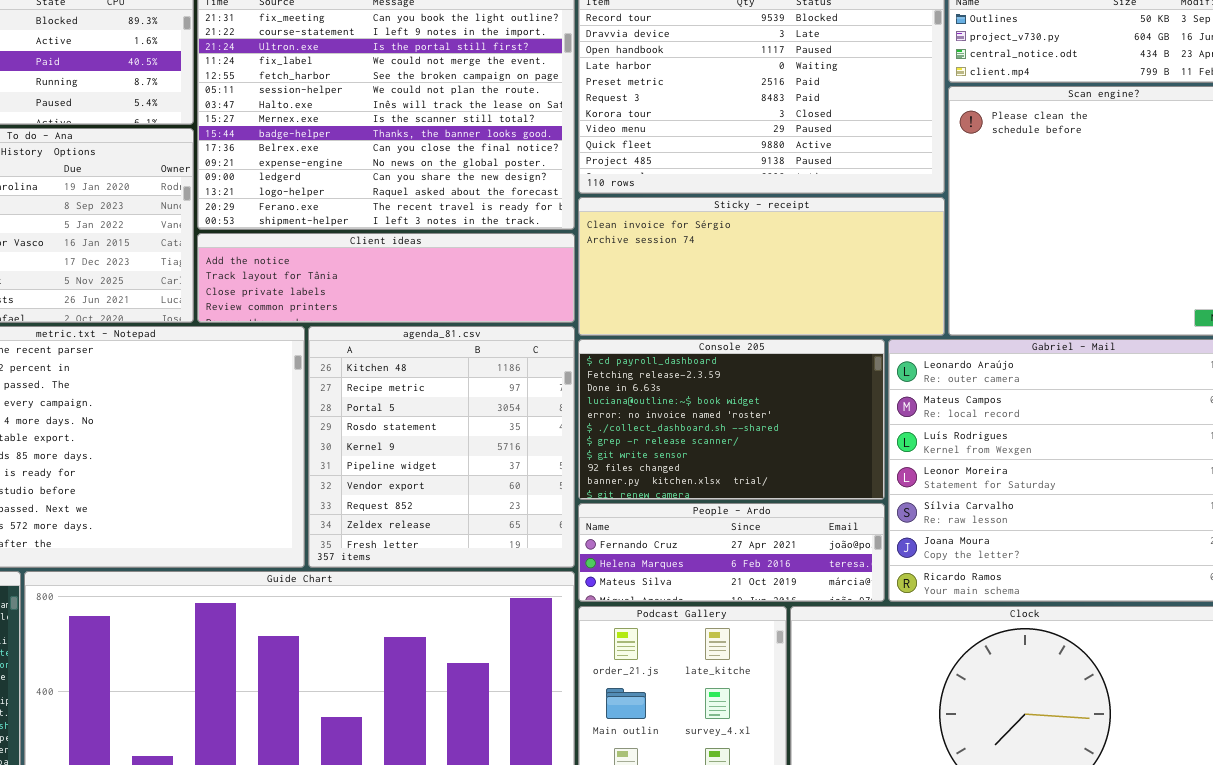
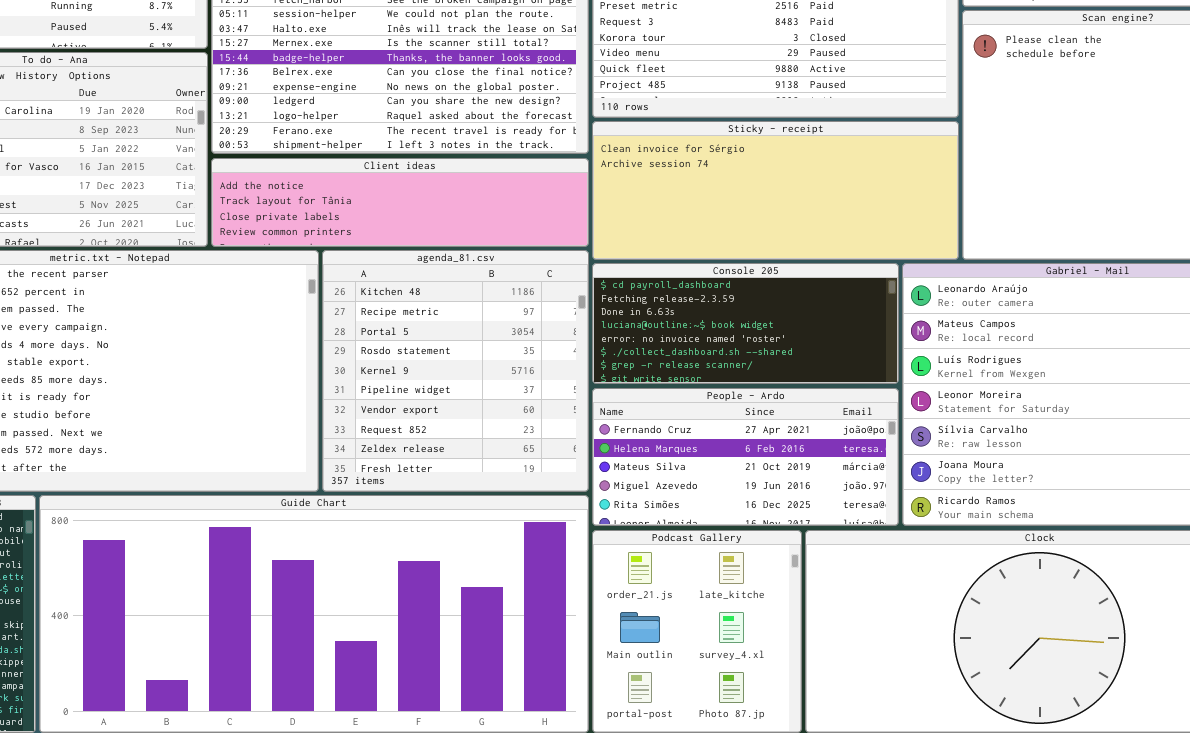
Console 205: [578,339,885,500] -> [592,263,899,384], resized
People - Ardo: [578,503,885,602] -> [592,388,899,526], resized

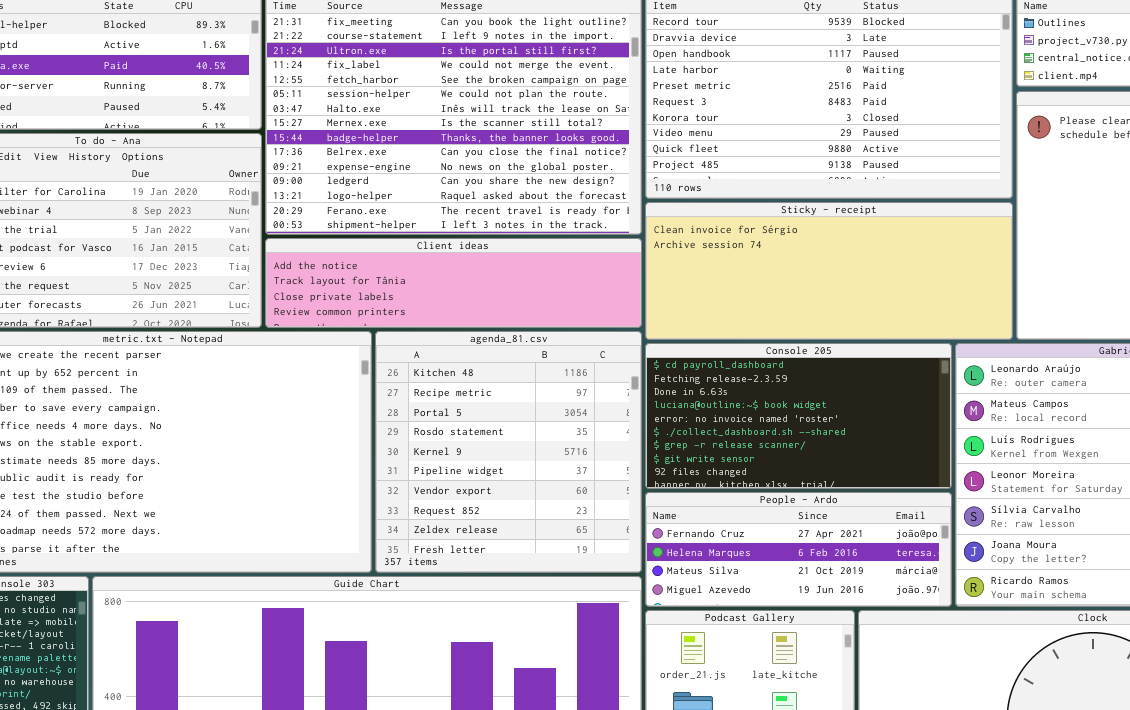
Console 205: [592,263,899,384] -> [645,343,952,489], resized
People - Ardo: [592,388,899,526] -> [645,492,952,607], resized

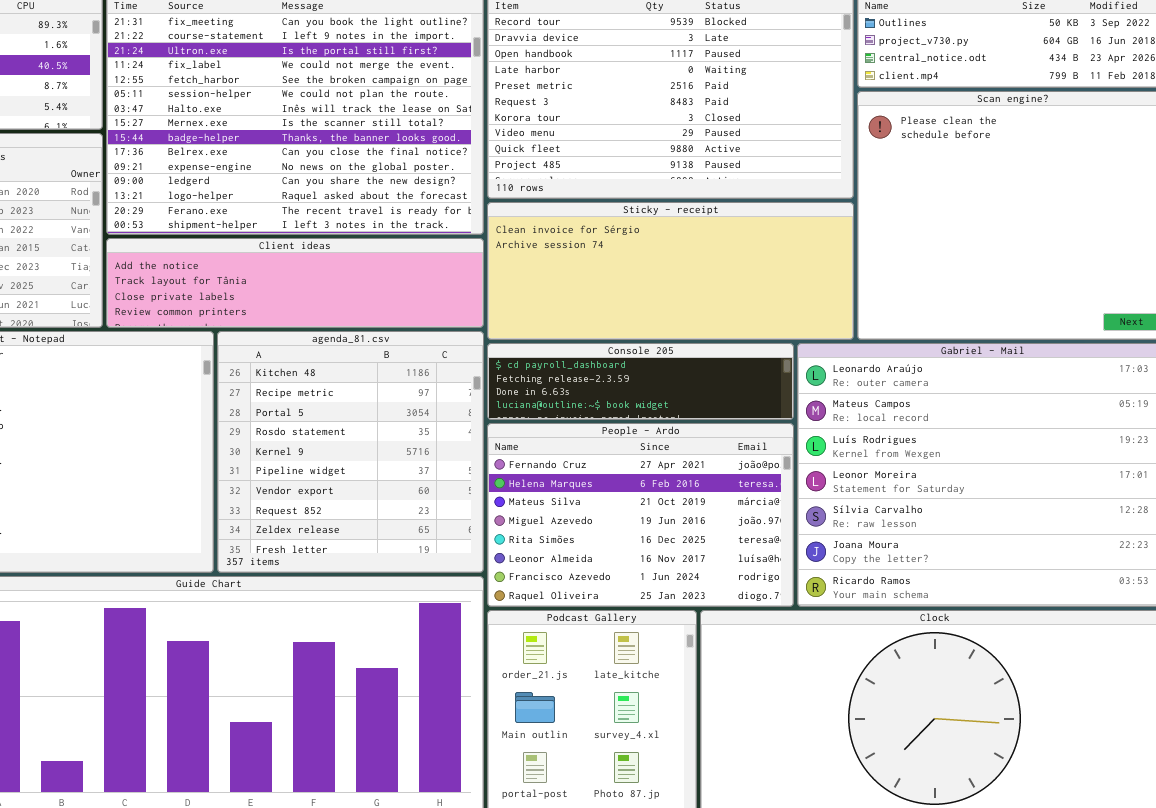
Console 205: [645,343,952,489] -> [487,343,794,420], resized
People - Ardo: [645,492,952,607] -> [487,423,794,607], resized

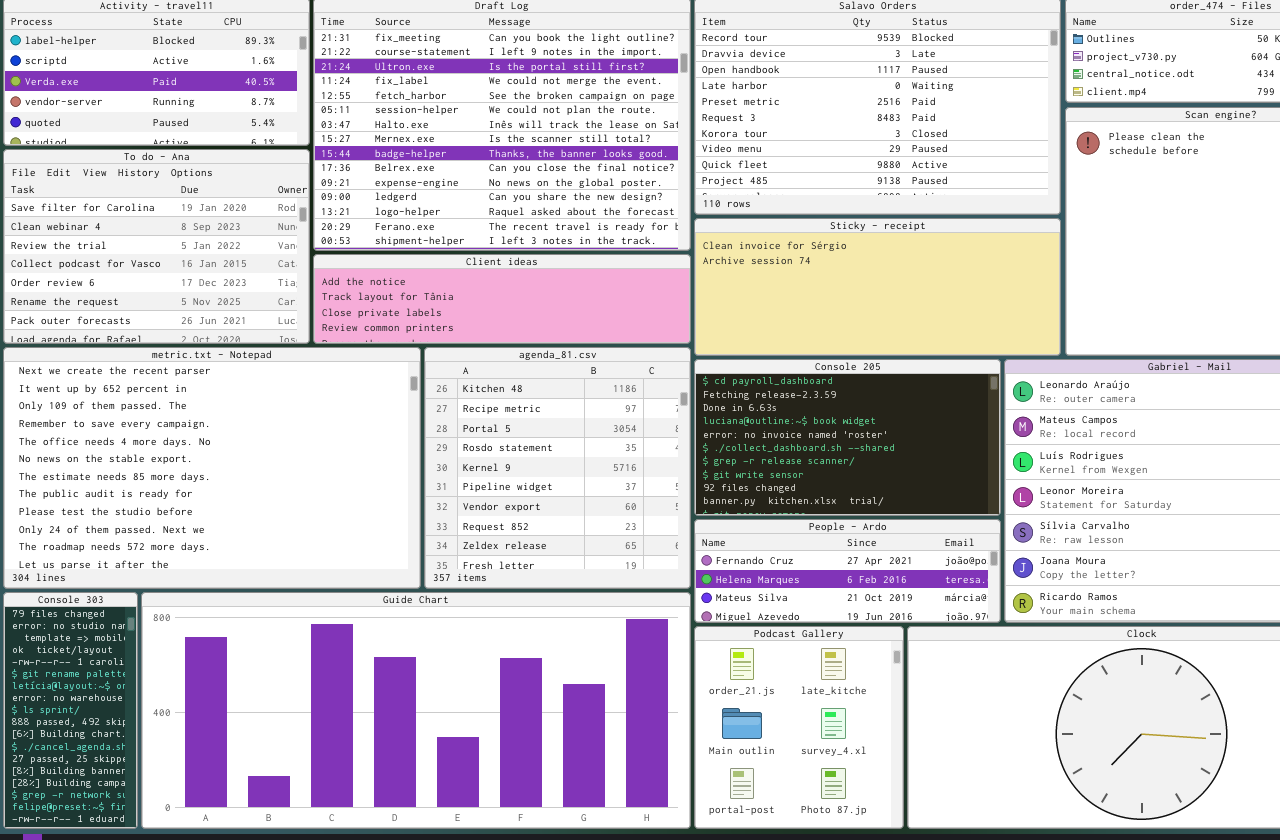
Console 205: [487,343,794,420] -> [694,359,1001,516], resized
People - Ardo: [487,423,794,607] -> [694,519,1001,623], resized

